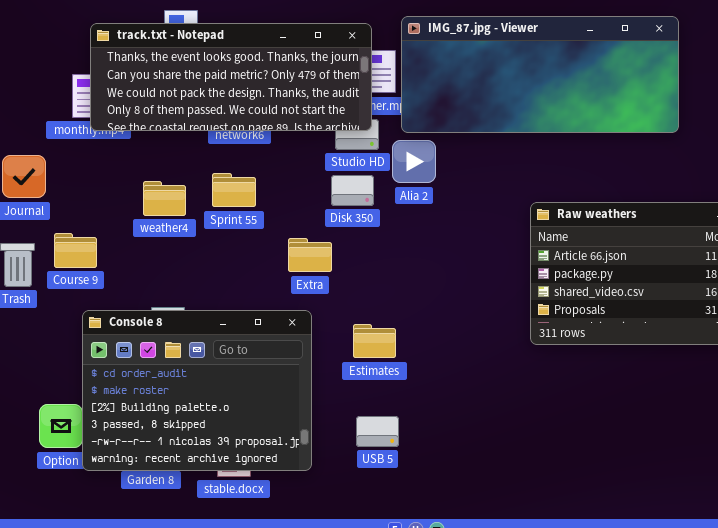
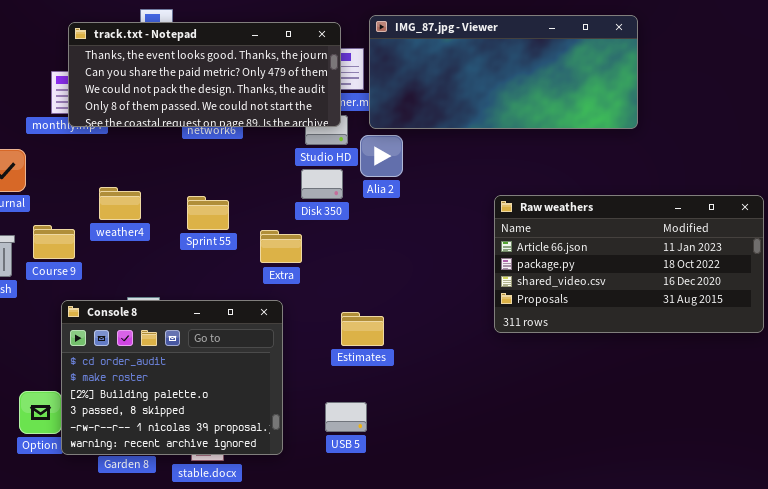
Sprint 55: [212,173,256,207] -> [187,196,229,230], moved
weather4: [143,181,186,216] -> [99,187,141,220], moved
Estimates: [353,324,396,358] -> [341,312,384,346], moved

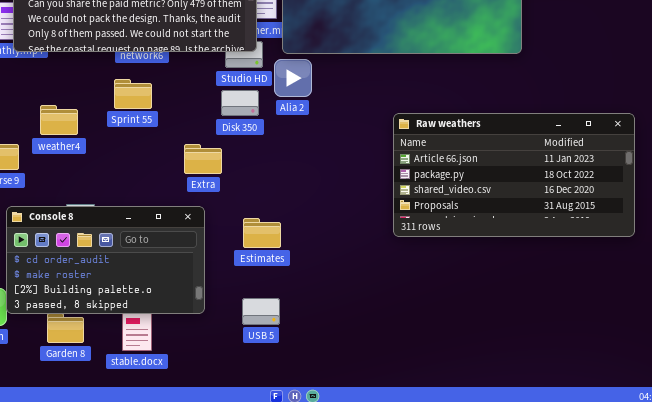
Sprint 55: [187,196,229,230] -> [114,79,152,109], moved
Console 8: [61,300,283,455] -> [6,206,205,314], resized
Estimates: [341,312,384,346] -> [243,218,281,248], moved

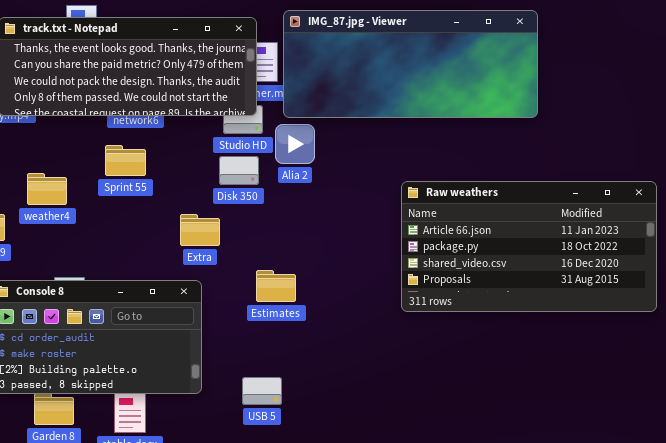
Estimates: [243,218,281,248] -> [256,270,296,302], moved

